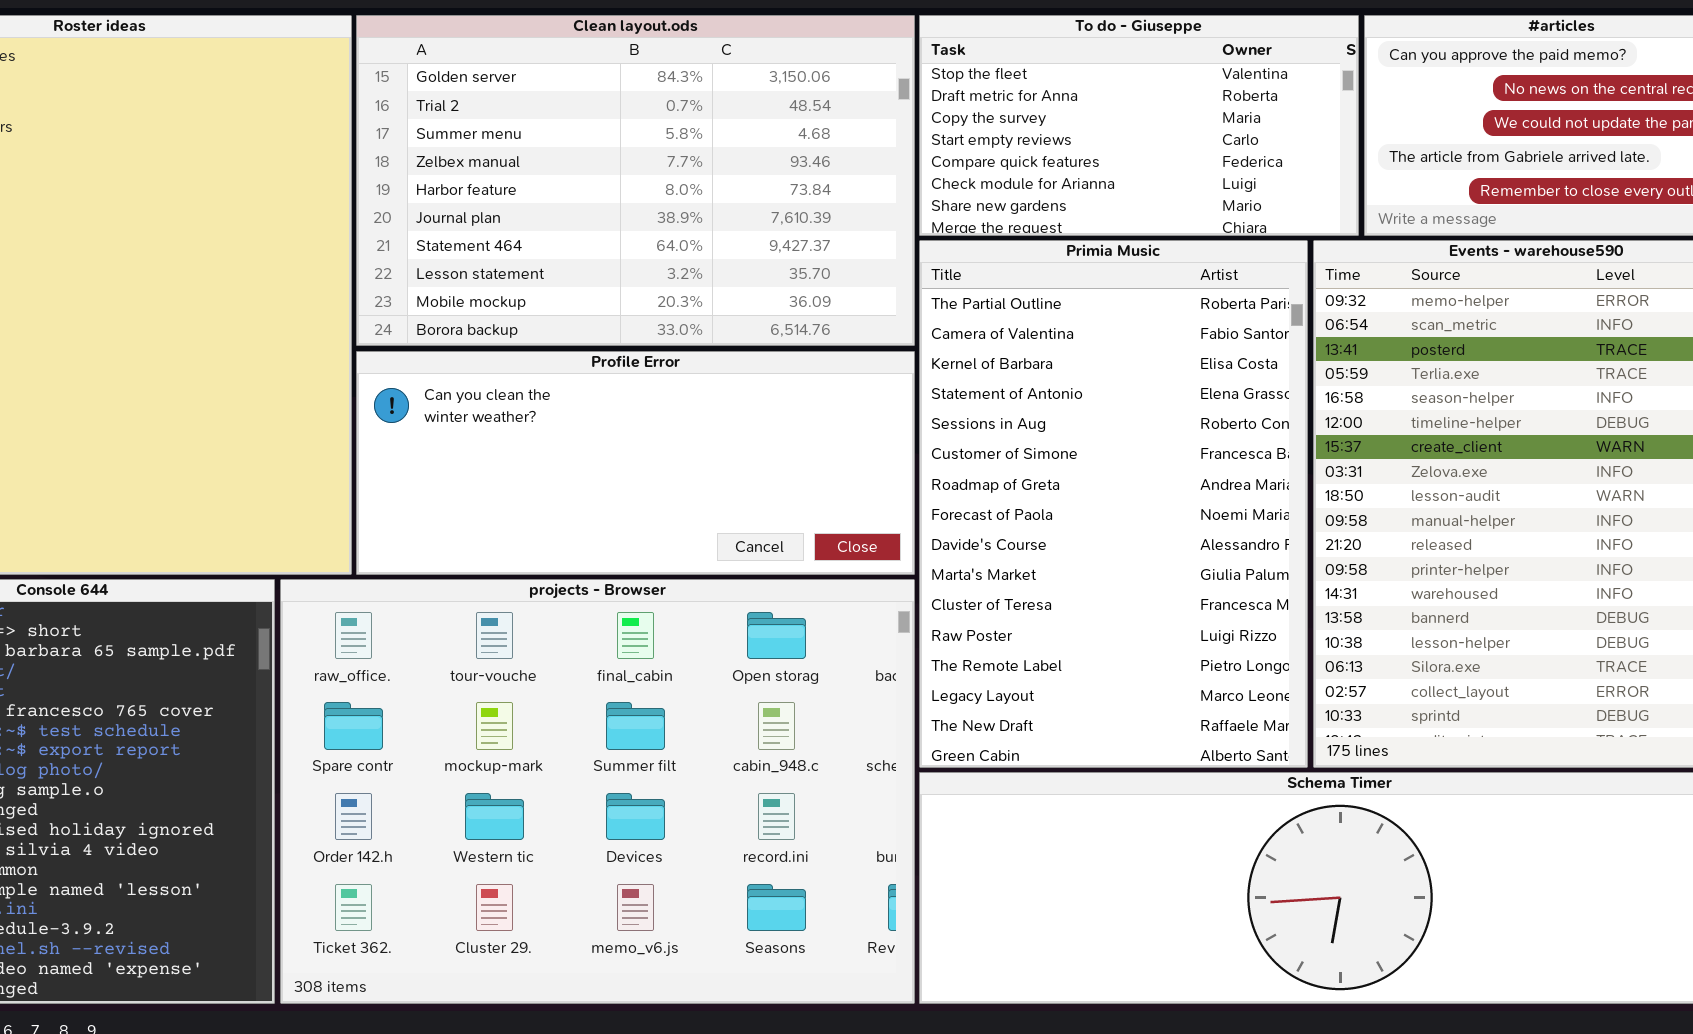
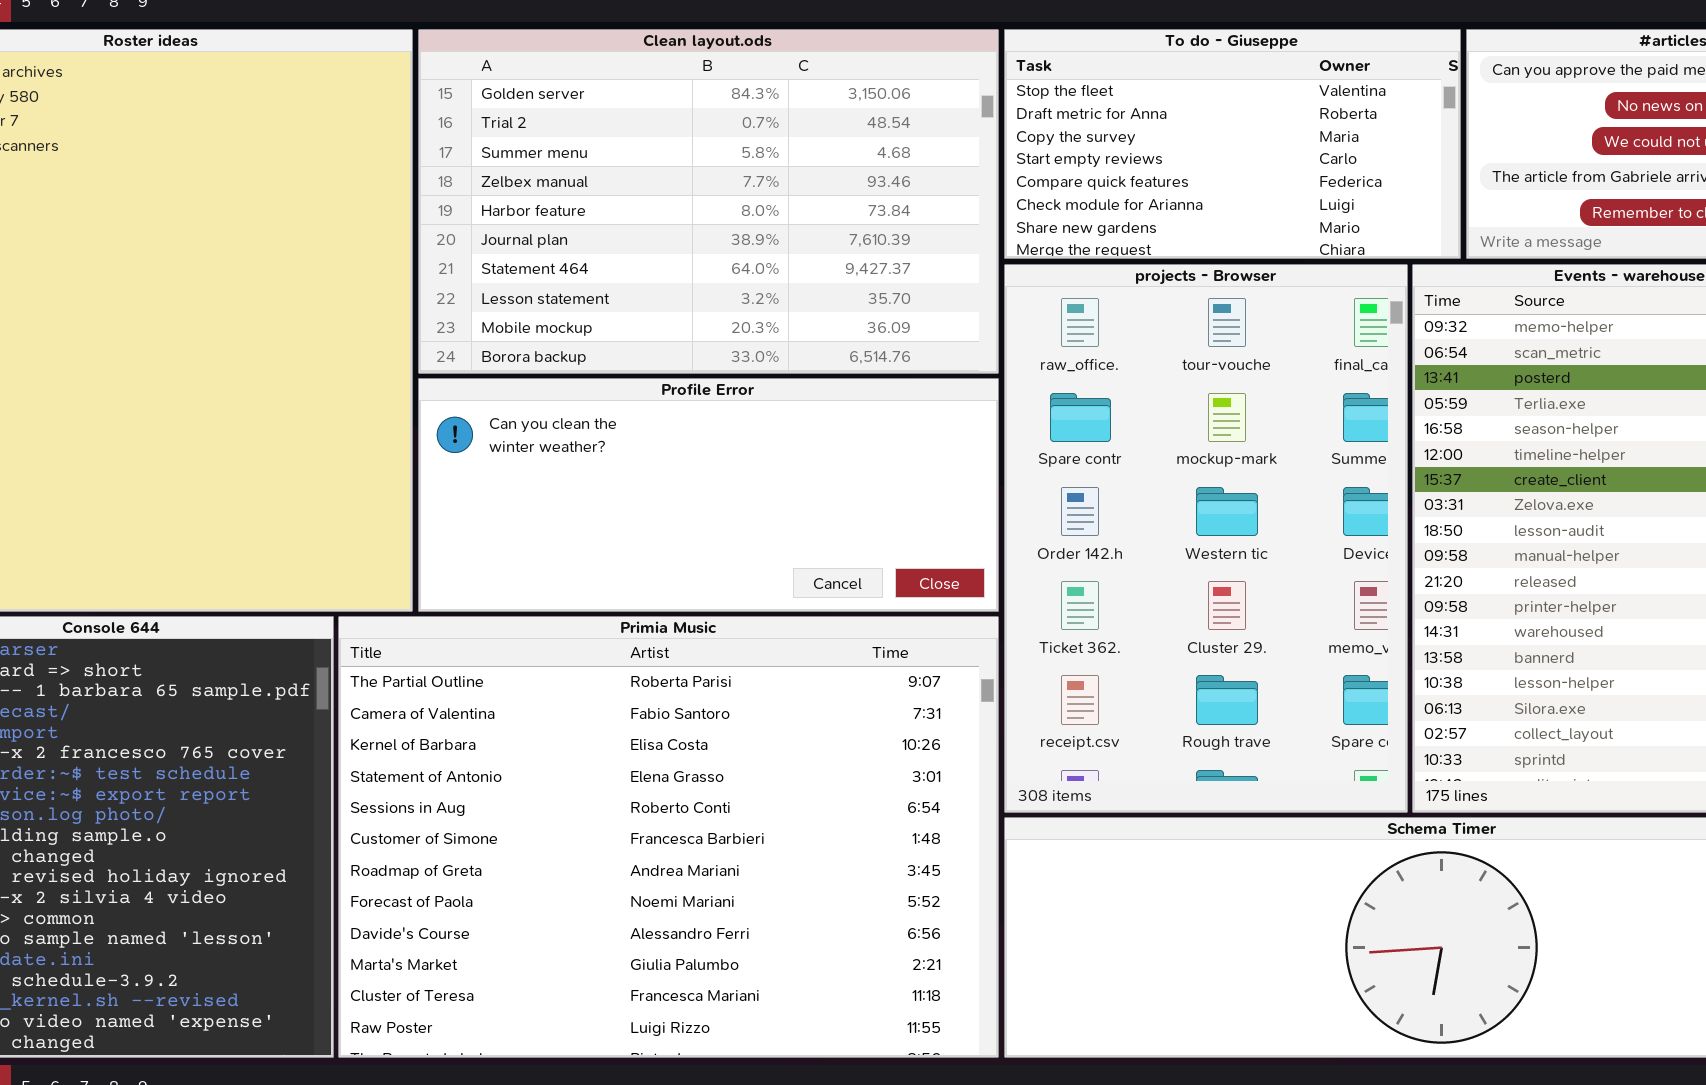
Primia Music: [919,240,1308,768] -> [338,616,999,1058], moved, resized
projects - Browser: [280,579,915,1004] -> [1004,264,1408,813], moved, resized

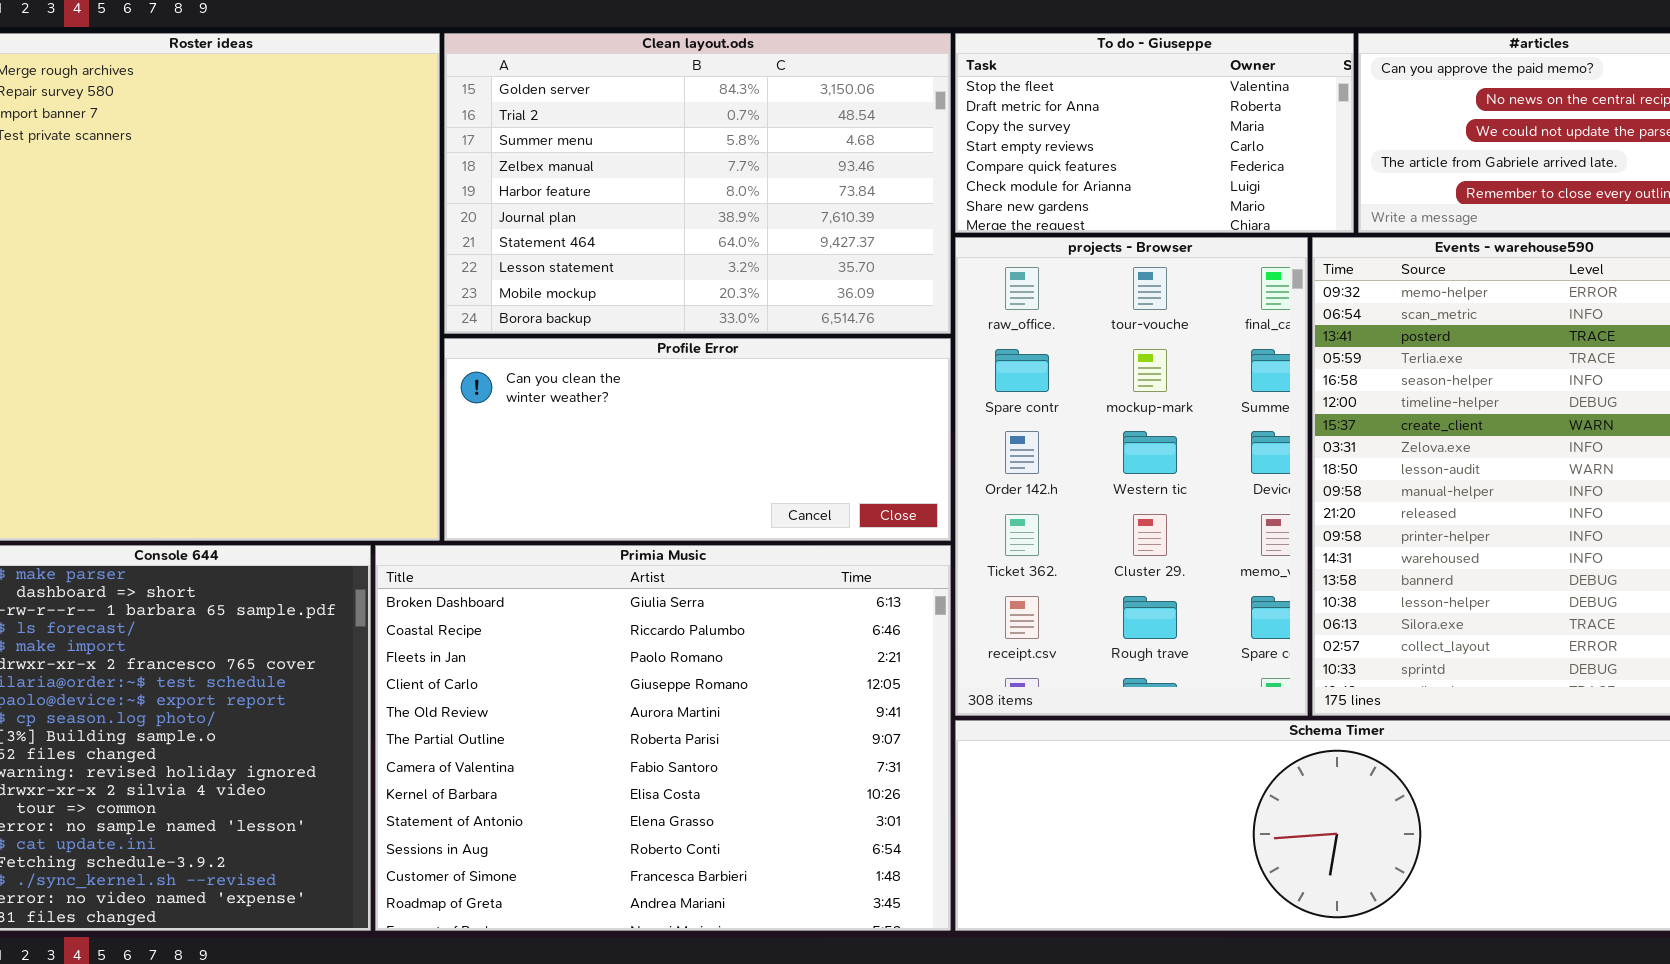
Primia Music: [338,616,999,1058] -> [375,545,951,931], scrolled up 5 rows

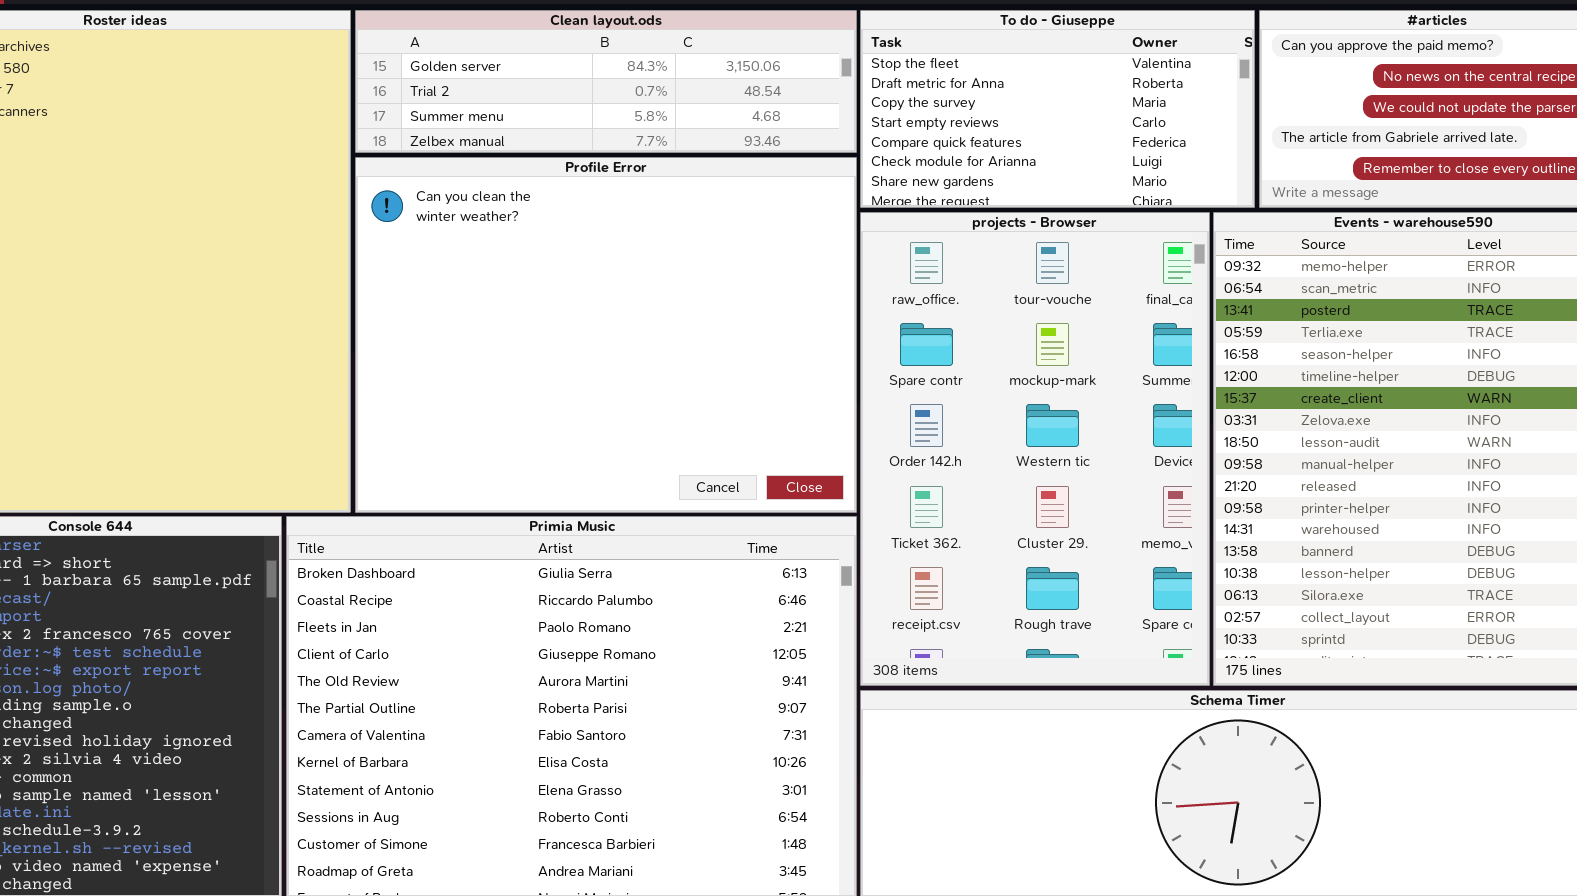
Clean layout.ods: [444,33,951,334] -> [355,10,857,153], resized
Profile Error: [444,338,951,541] -> [355,157,857,513], resized

